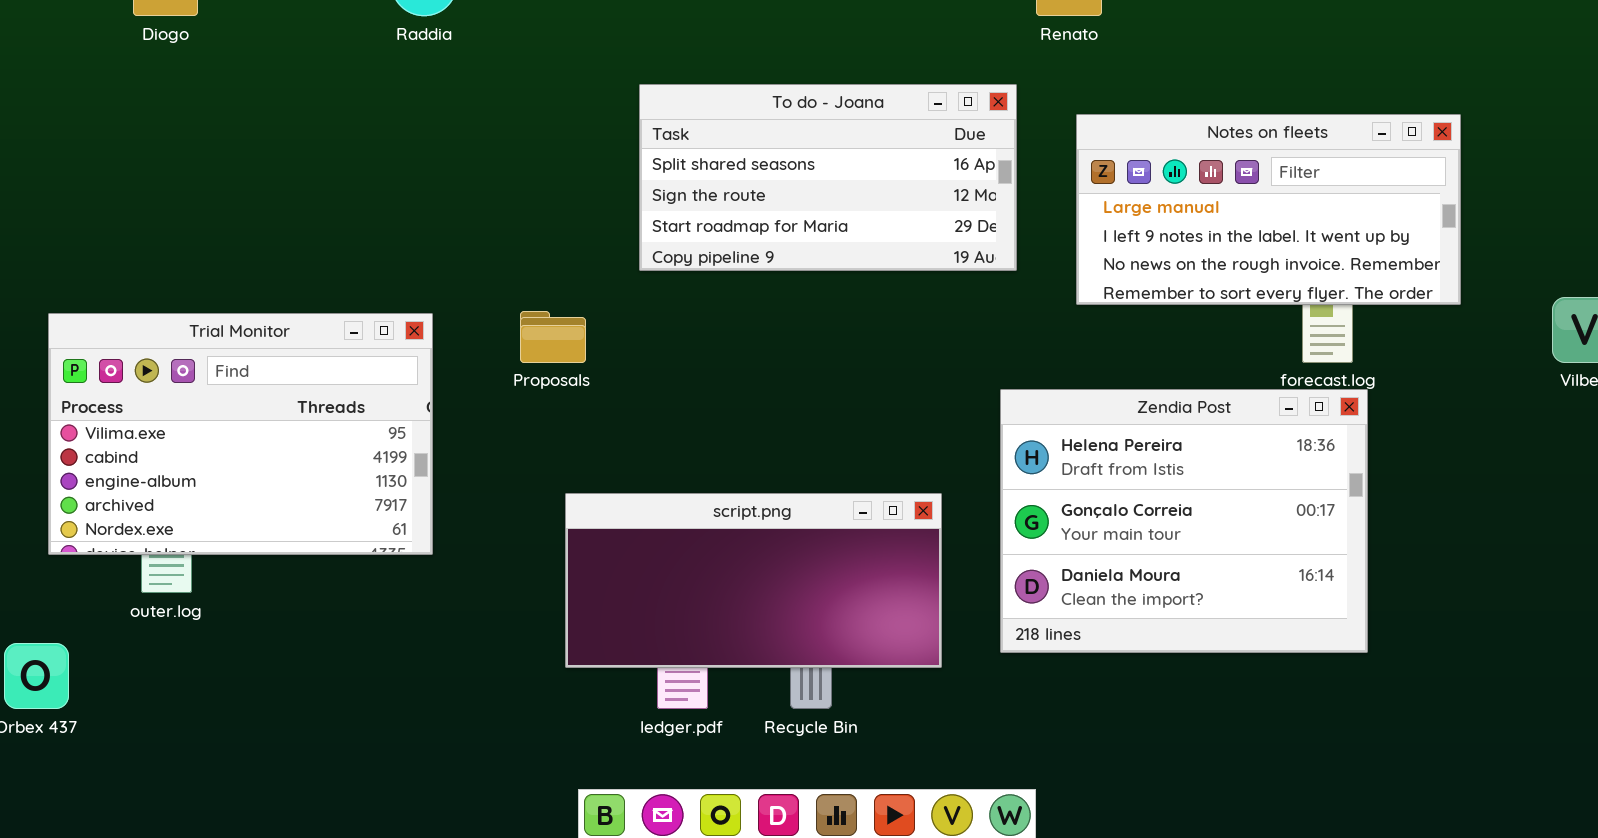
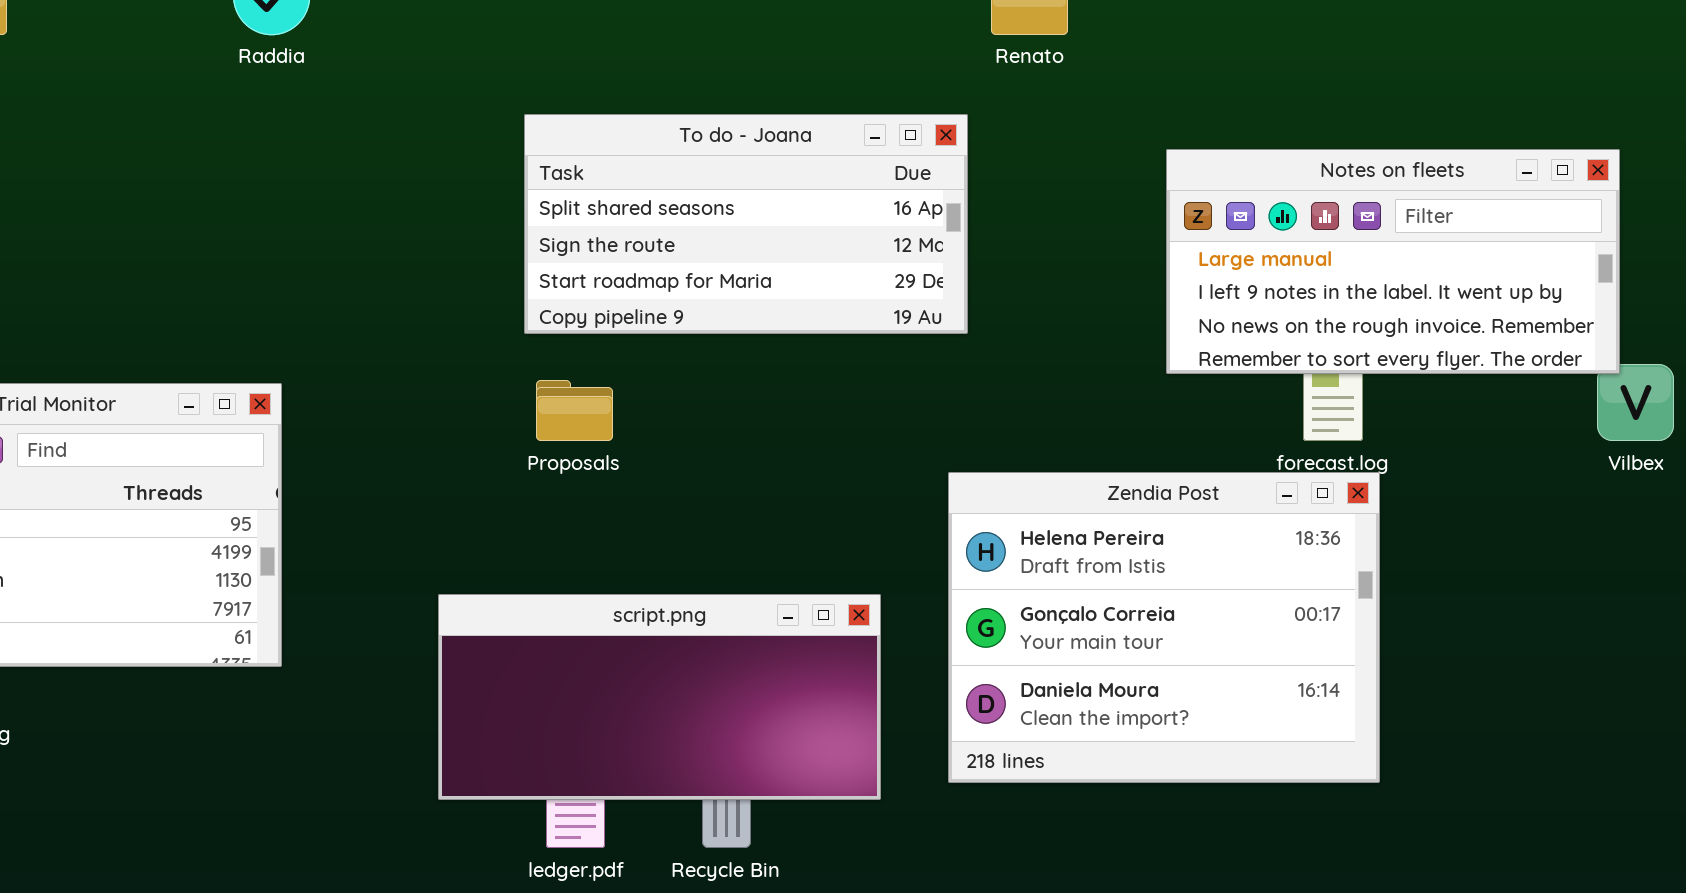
Notes on fleets: [1076,114,1461,305] -> [1166,149,1620,374], moved
Proposals: [520,311,586,363] -> [536,380,613,441], moved

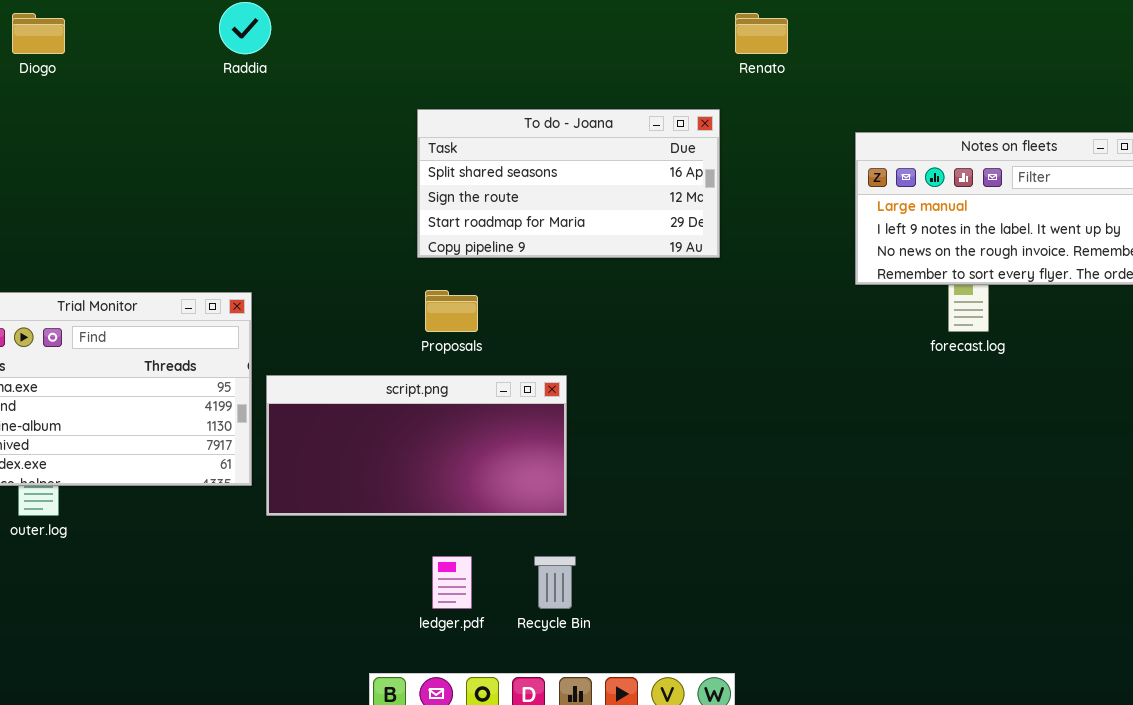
Zendia Post: [948,472,1380,783] -> none, closed
script.png: [438,594,881,800] -> [266,375,567,516], moved

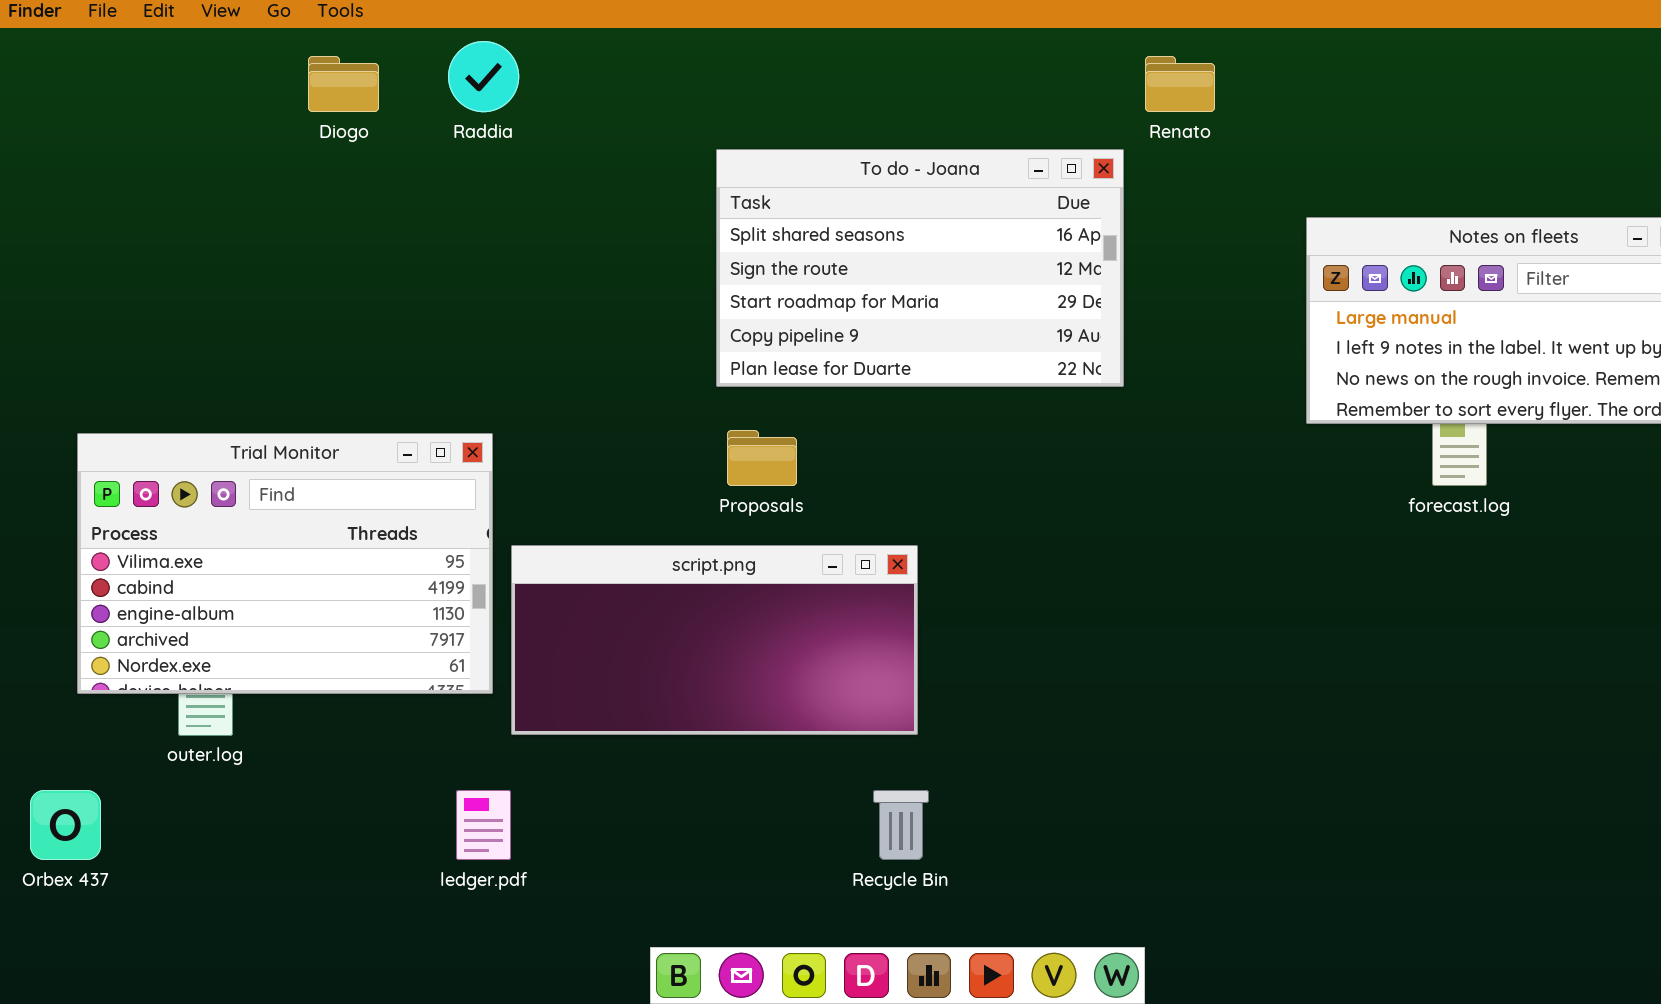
Diogo: [12,13,65,54] -> [308,56,379,112], moved
To do - Joana: [417,109,720,258] -> [716,149,1124,387], resized
ledger.pdf: [432,556,472,609] -> [456,790,511,860], moved

